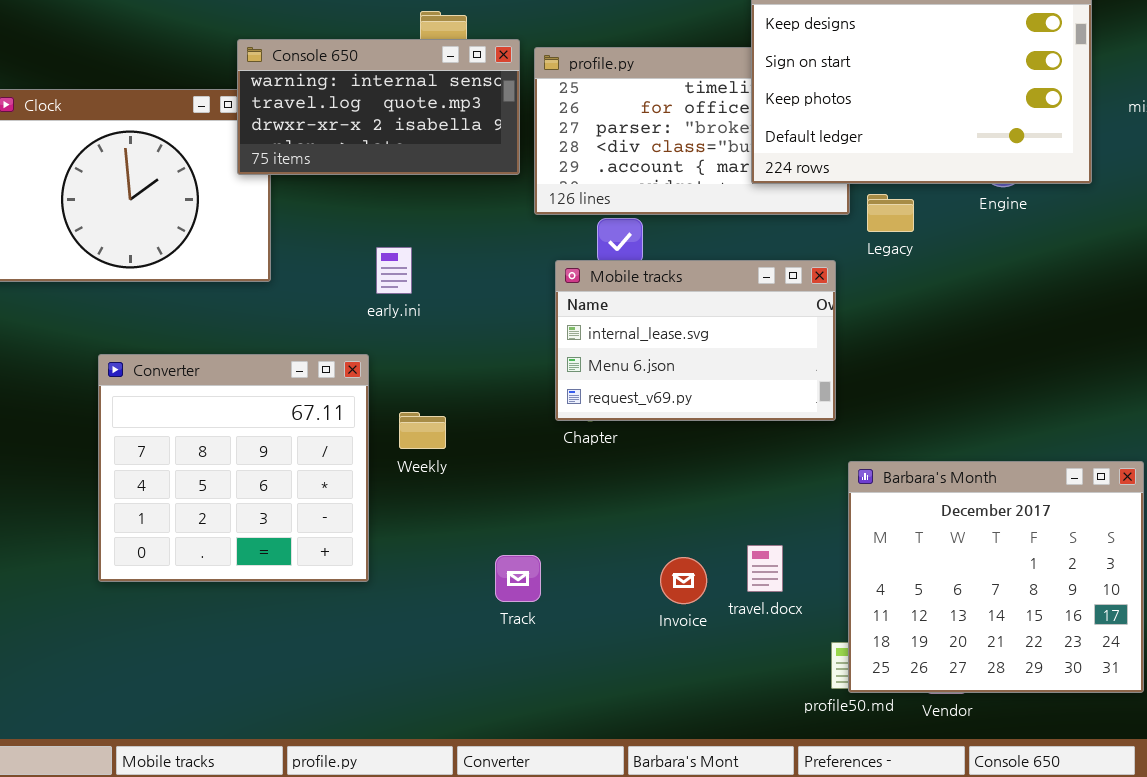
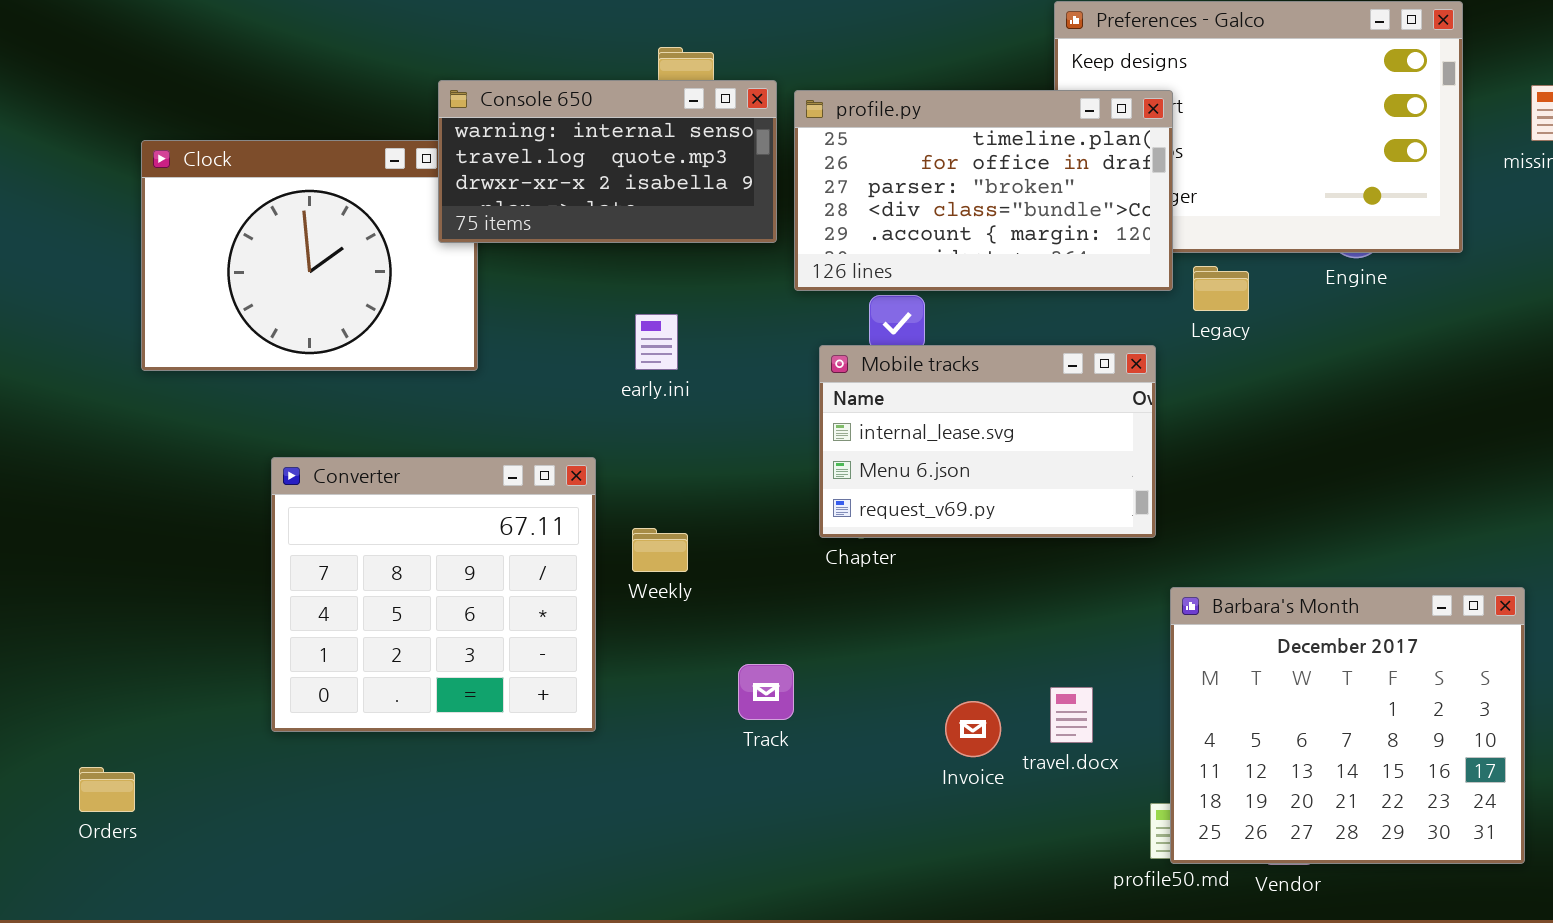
profile.py: [534,47,850,215] -> [794,90,1173,291], raised
early.ini: [376,247,412,294] -> [635,314,678,370], moved
Track: [495,555,541,602] -> [738,664,794,720], moved

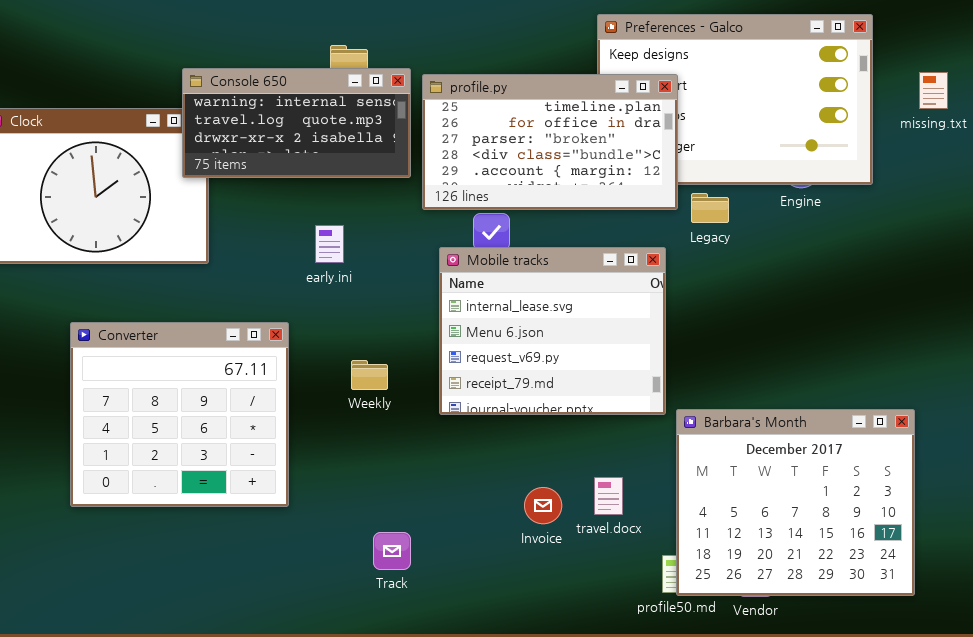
Mobile tracks: [819,345,1156,538] -> [439,247,666,415], resized
Weekly: [632,528,688,572] -> [351,360,388,390], moved
Track: [738,664,794,720] -> [373,532,411,570], moved

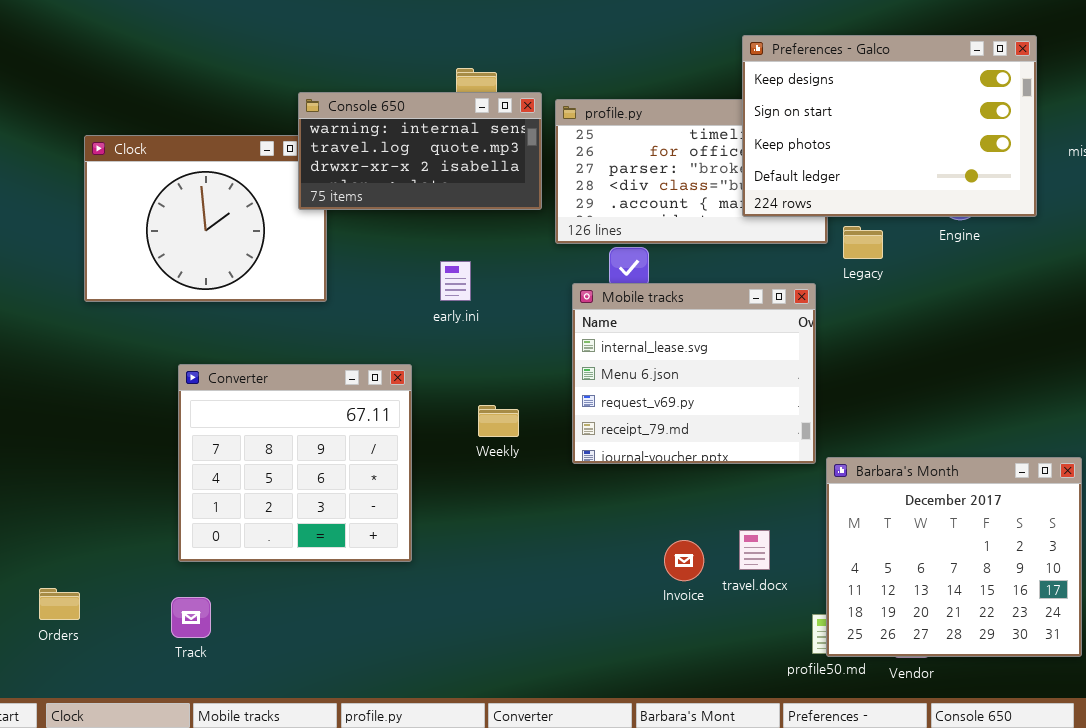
Preferences - Galco: [597,14,873,185] -> [742,35,1037,217], raised
Track: [373,532,411,570] -> [171,597,211,638], moved

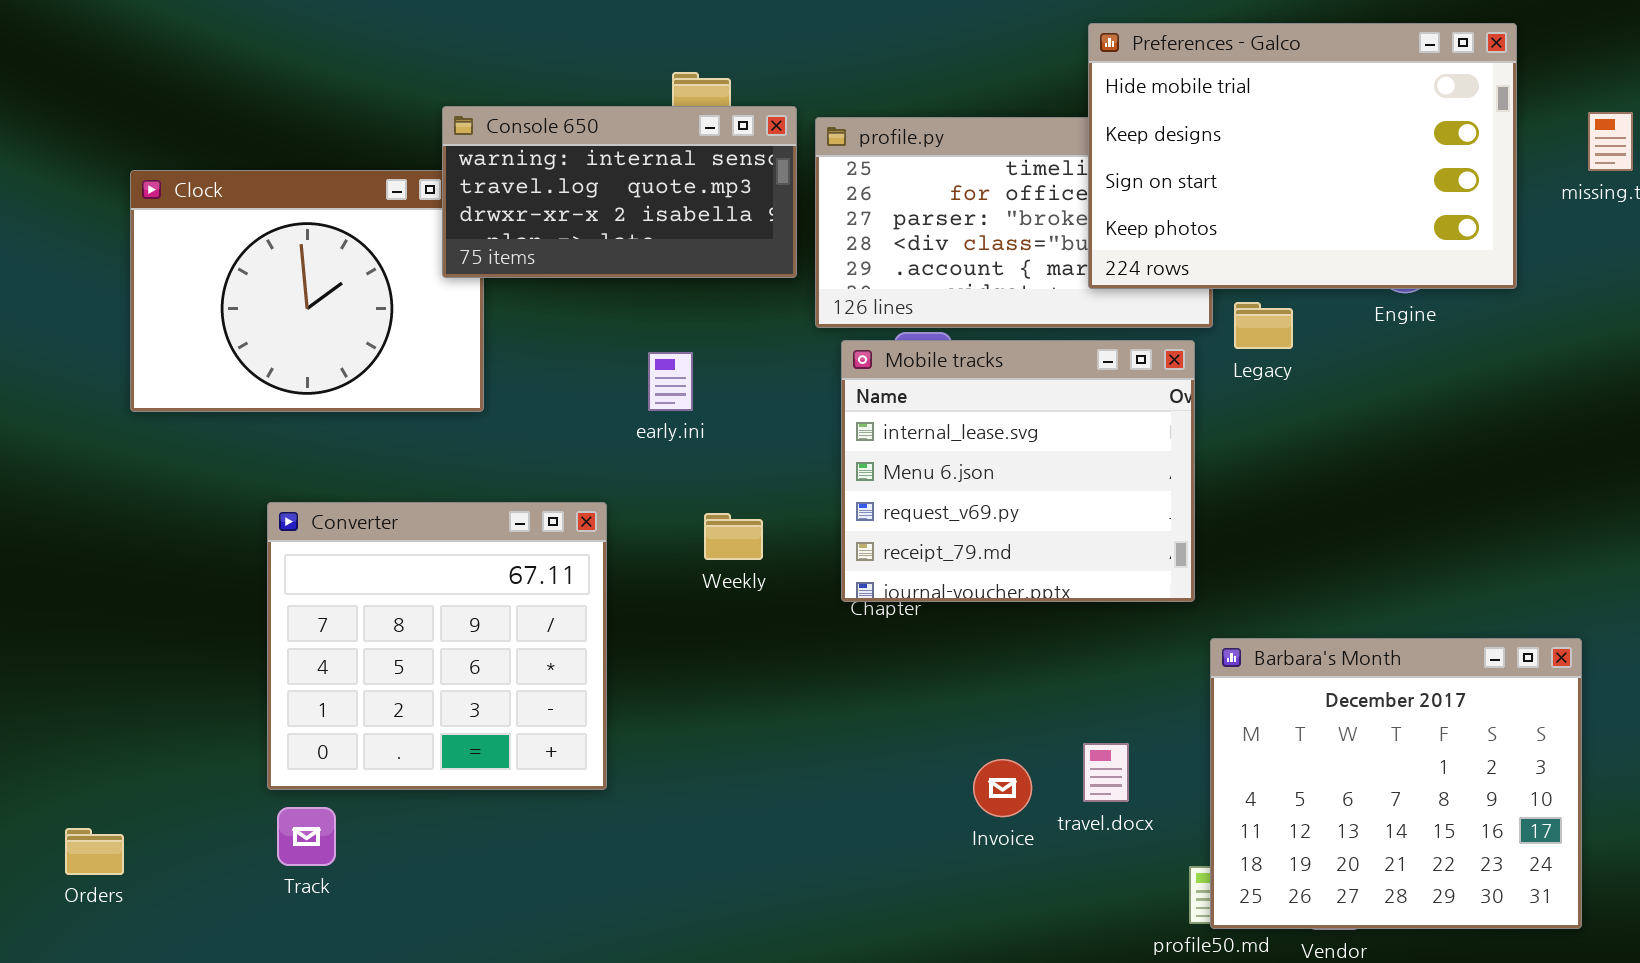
Preferences - Galco: [742,35,1037,217] -> [1088,23,1517,289], scrolled up 1 row
Mobile tracks: [572,283,816,464] -> [841,340,1195,602], moved
Weekly: [478,405,519,437] -> [704,513,763,560], moved
Track: [171,597,211,638] -> [277,807,336,866], moved

